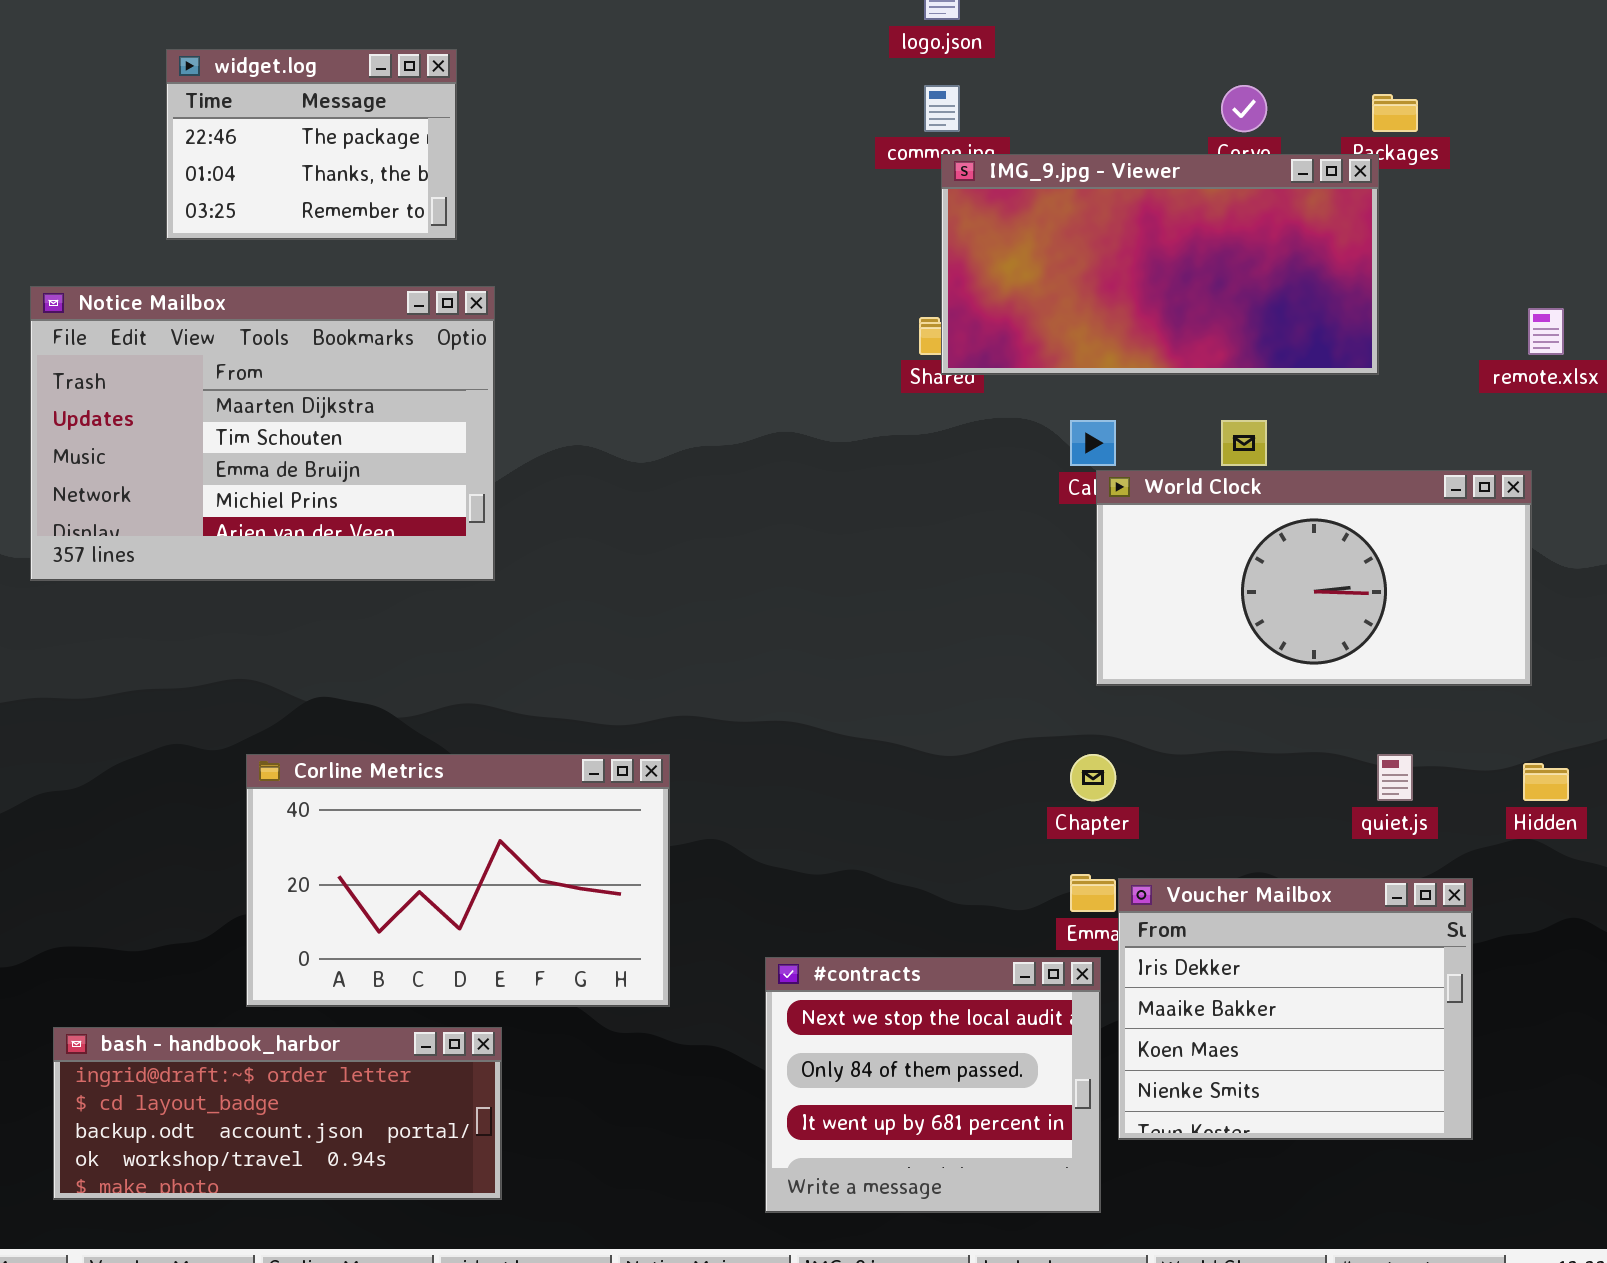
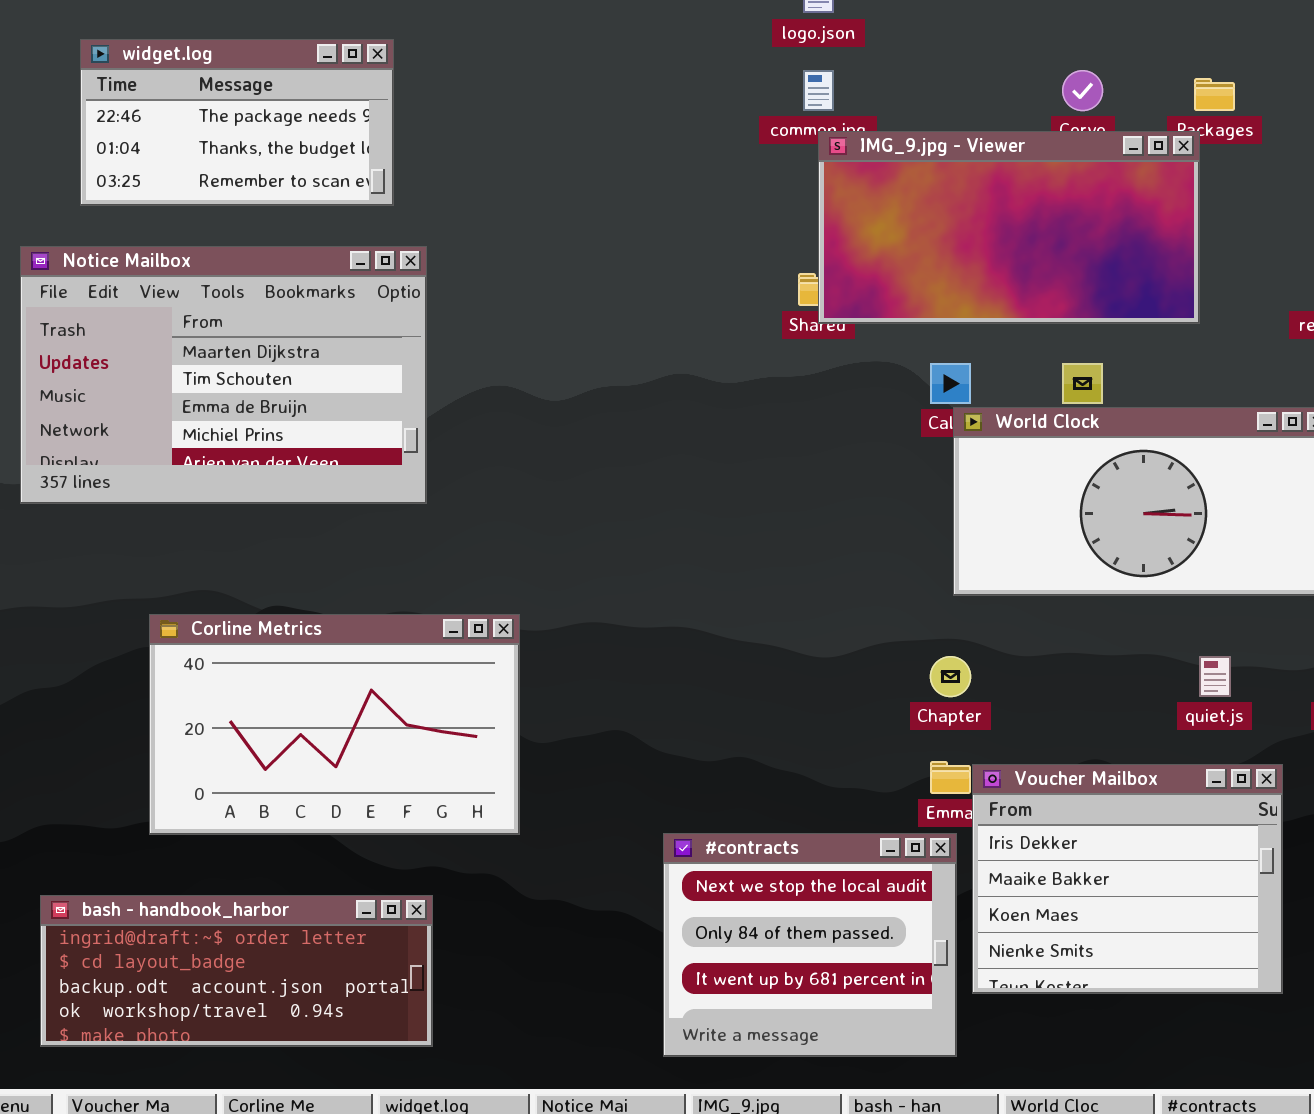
widget.log: [166,49,457,240] -> [80,39,394,206], resized
Corline Metrics: [246,754,670,1007] -> [149,614,520,835], moved

